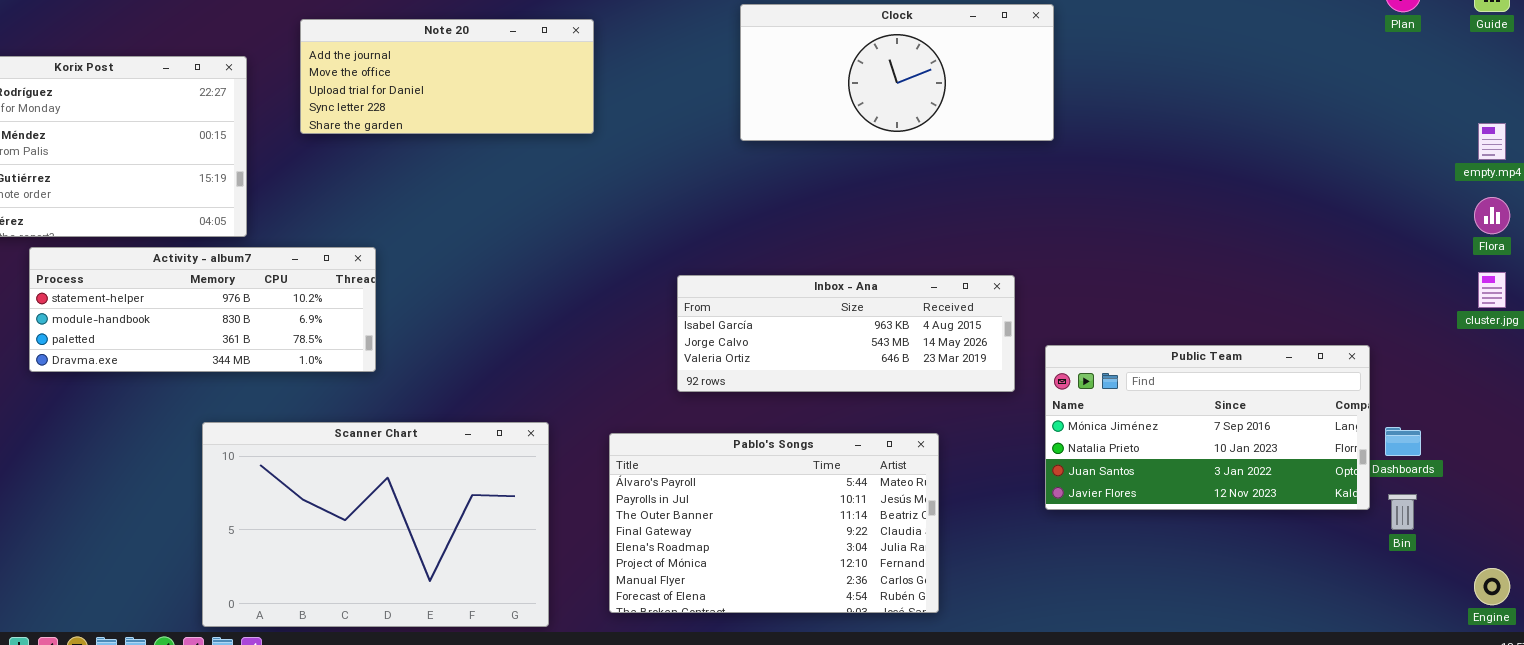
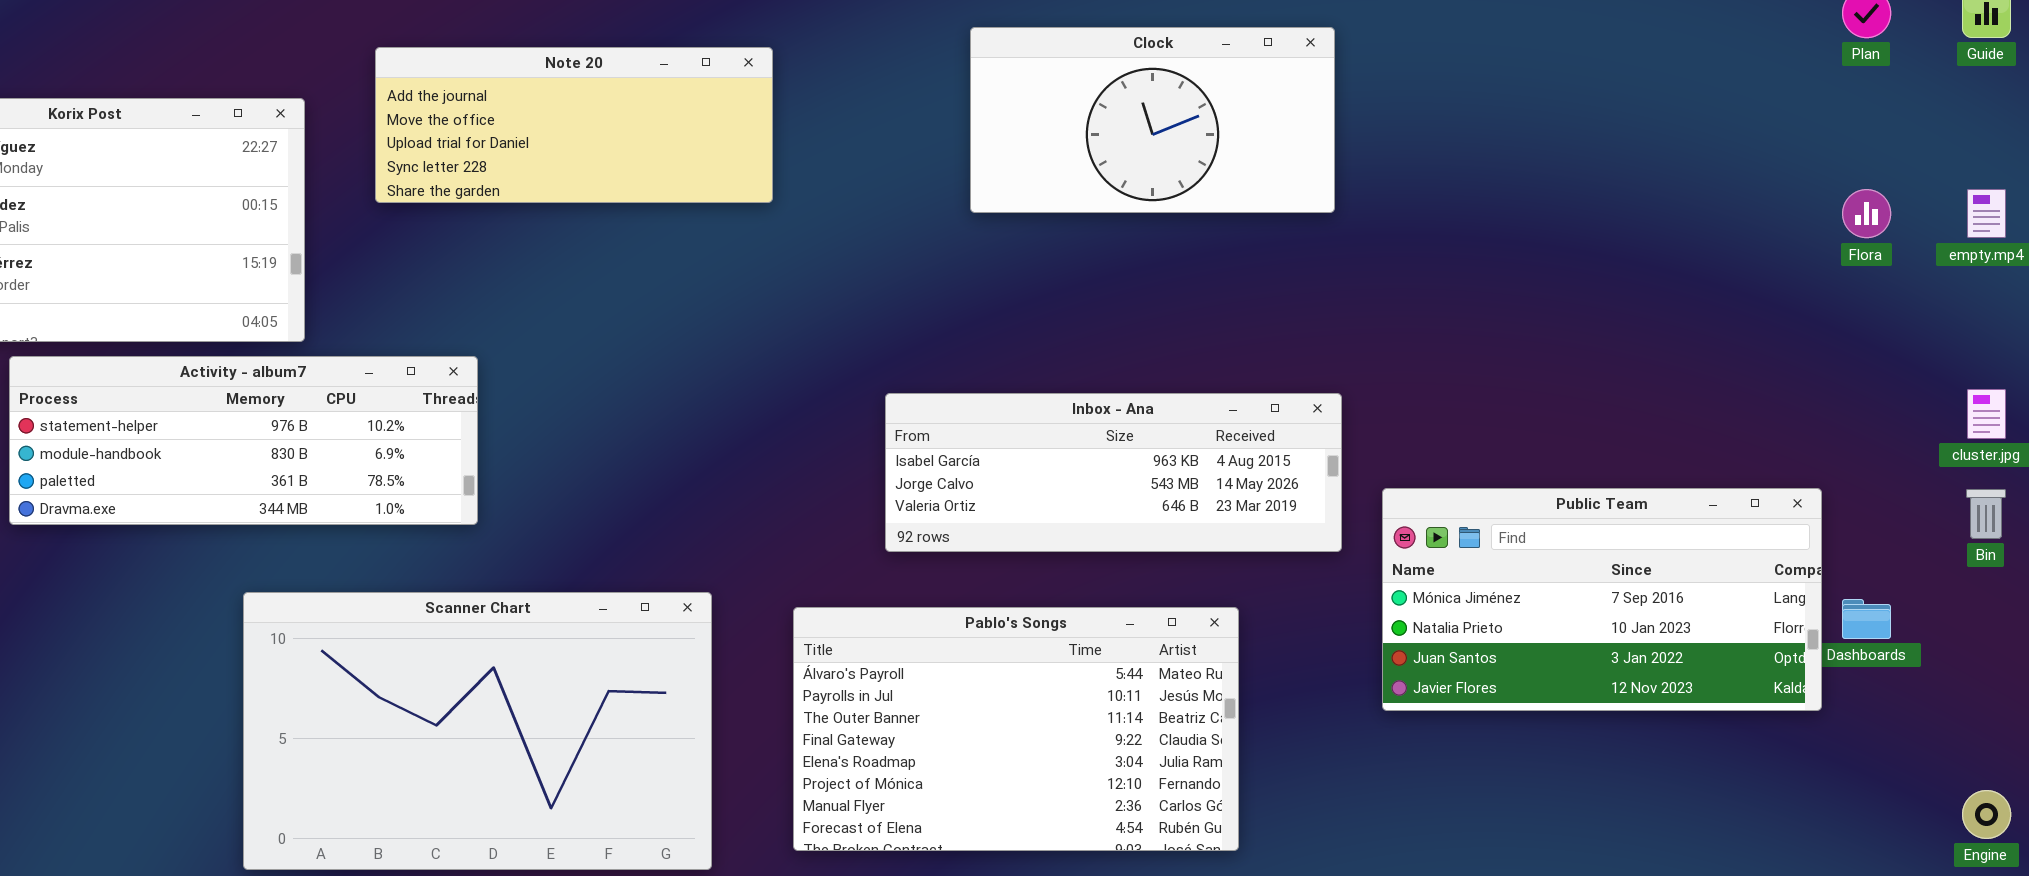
Clock: [740,4,1054,141] -> [970,27,1335,213], resized
Flora: [1474,197,1510,234] -> [1842,189,1891,238], moved
Bin: [1388,494,1417,530] -> [1966,489,2006,539], moved

